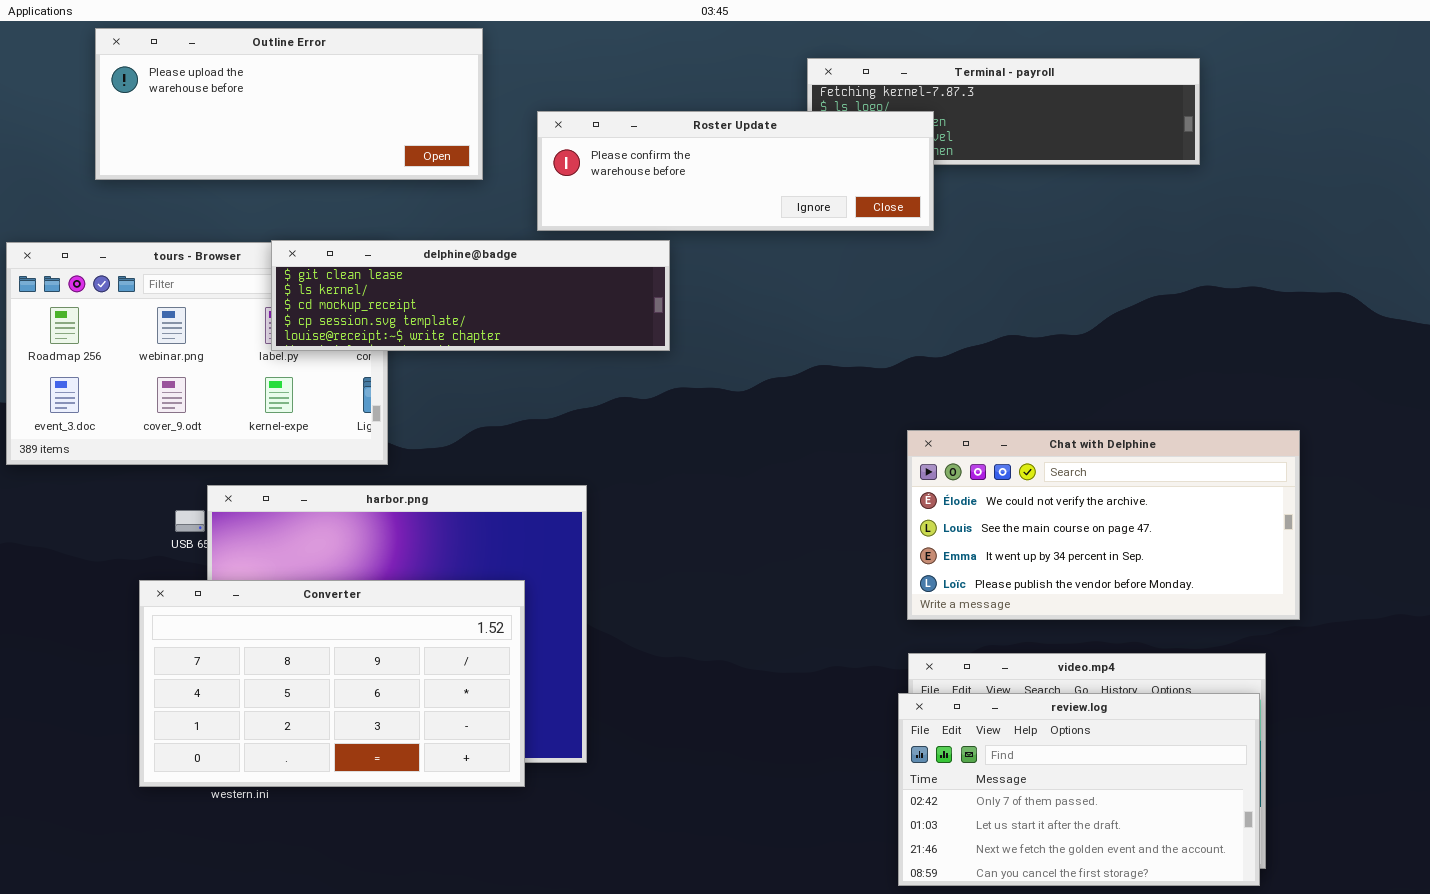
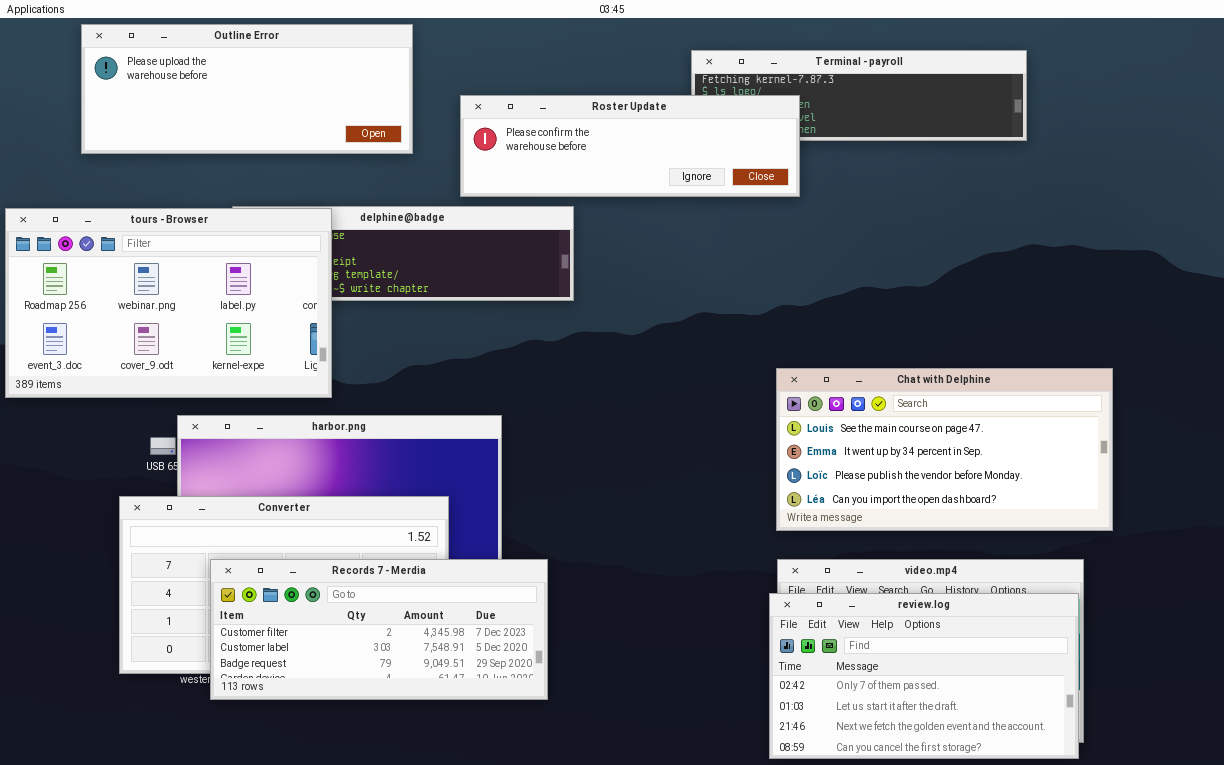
tours - Browser: [6,242,388,465] -> [5,208,332,398], raised
Chat with Delphine: [907,430,1300,620] -> [776,368,1113,531], scrolled down 1 row
Records 7 - Merdia: none -> [210,559,548,700], opened

